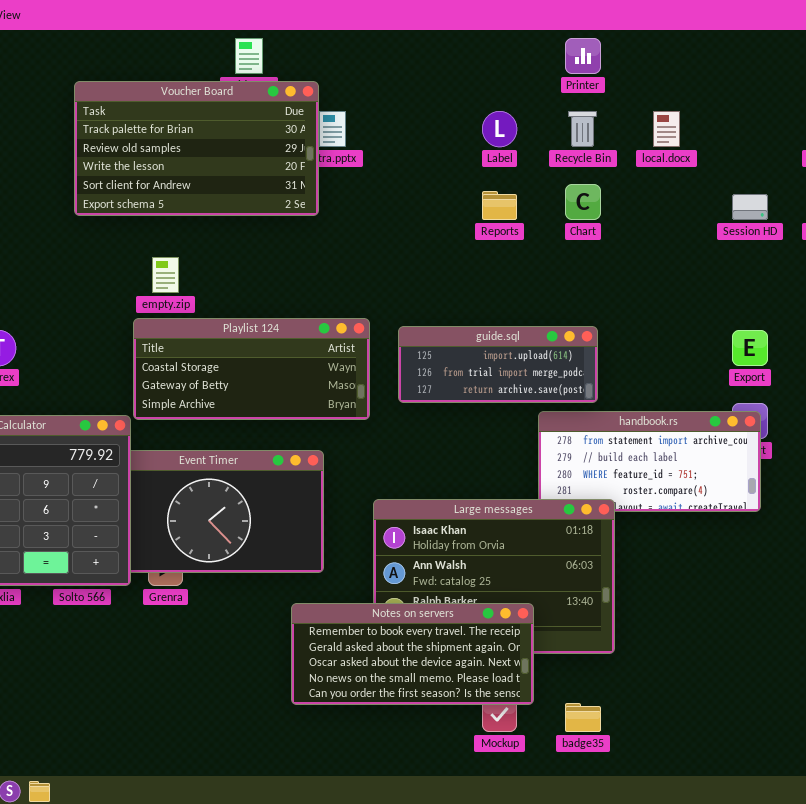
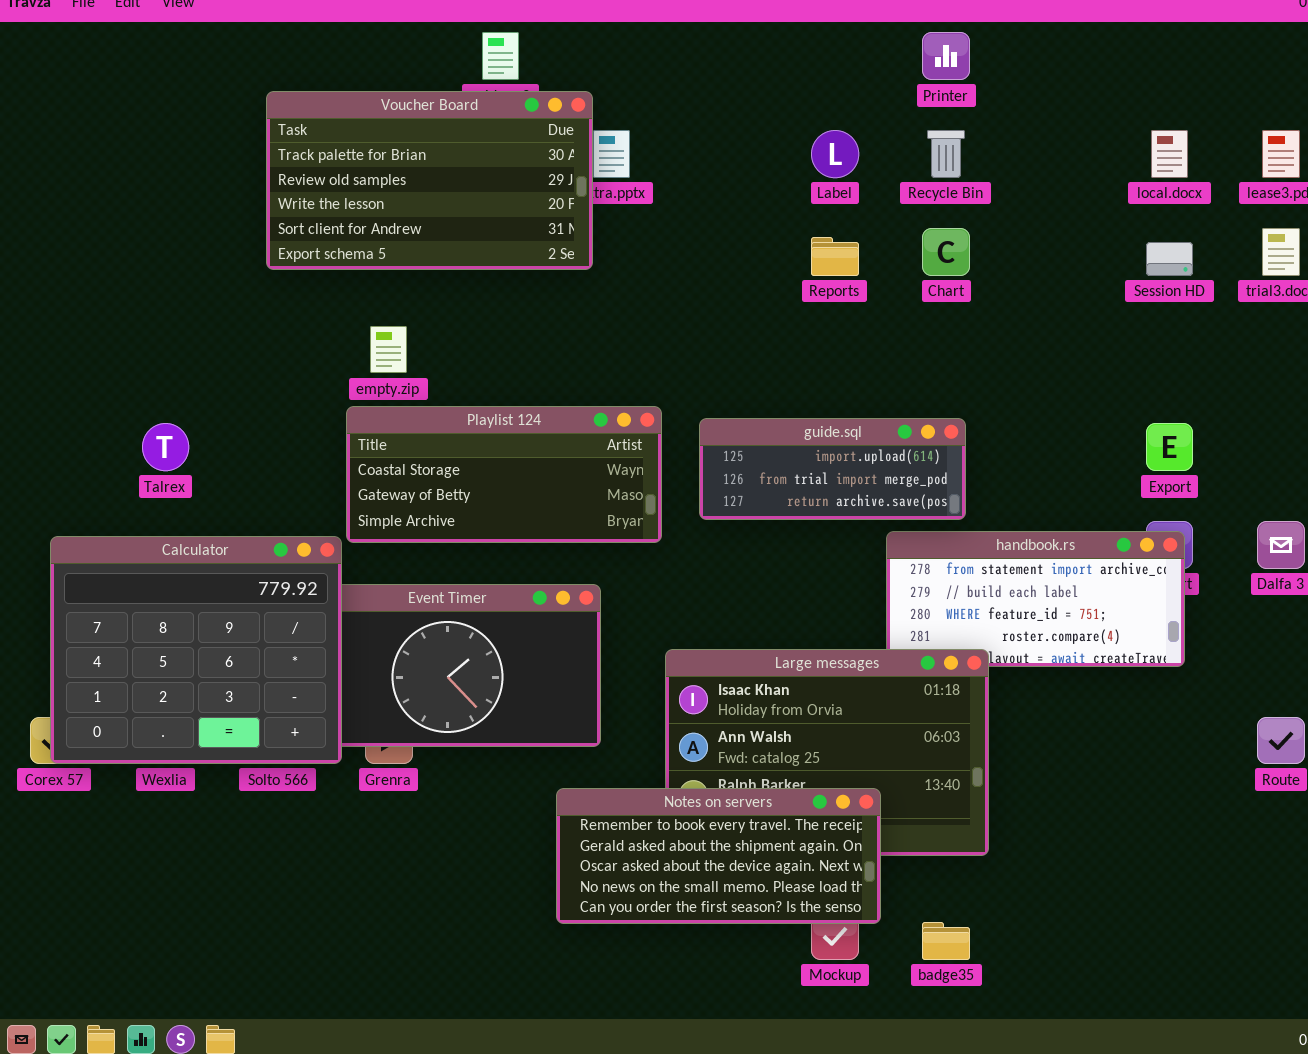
local.docx: [653,111,680,147] -> [1151,130,1188,178], moved

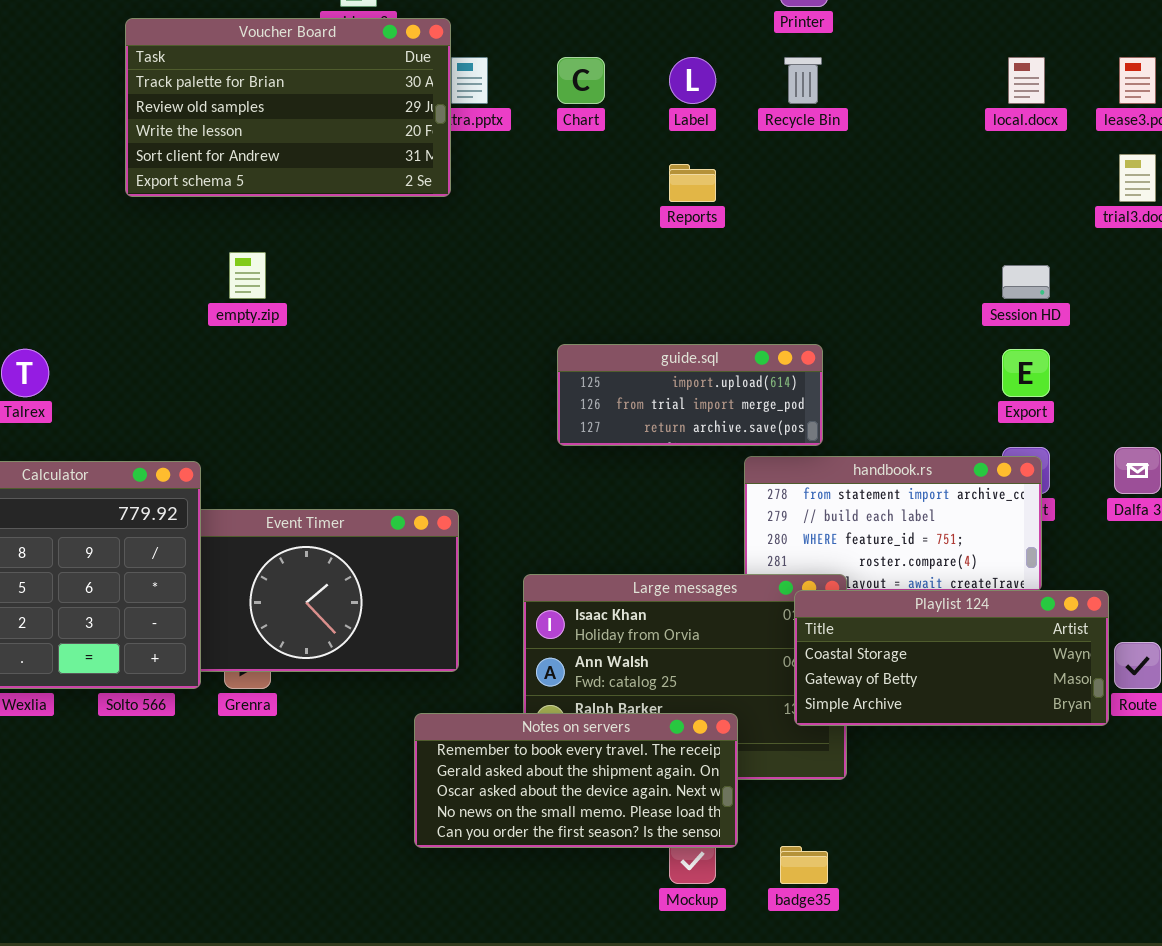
Chart: [922,228,970,276] -> [557,57,605,104], moved
Session HD: [1146,242,1193,276] -> [1002,265,1050,299], moved
Playlist 124: [346,406,662,543] -> [794,590,1109,726], moved

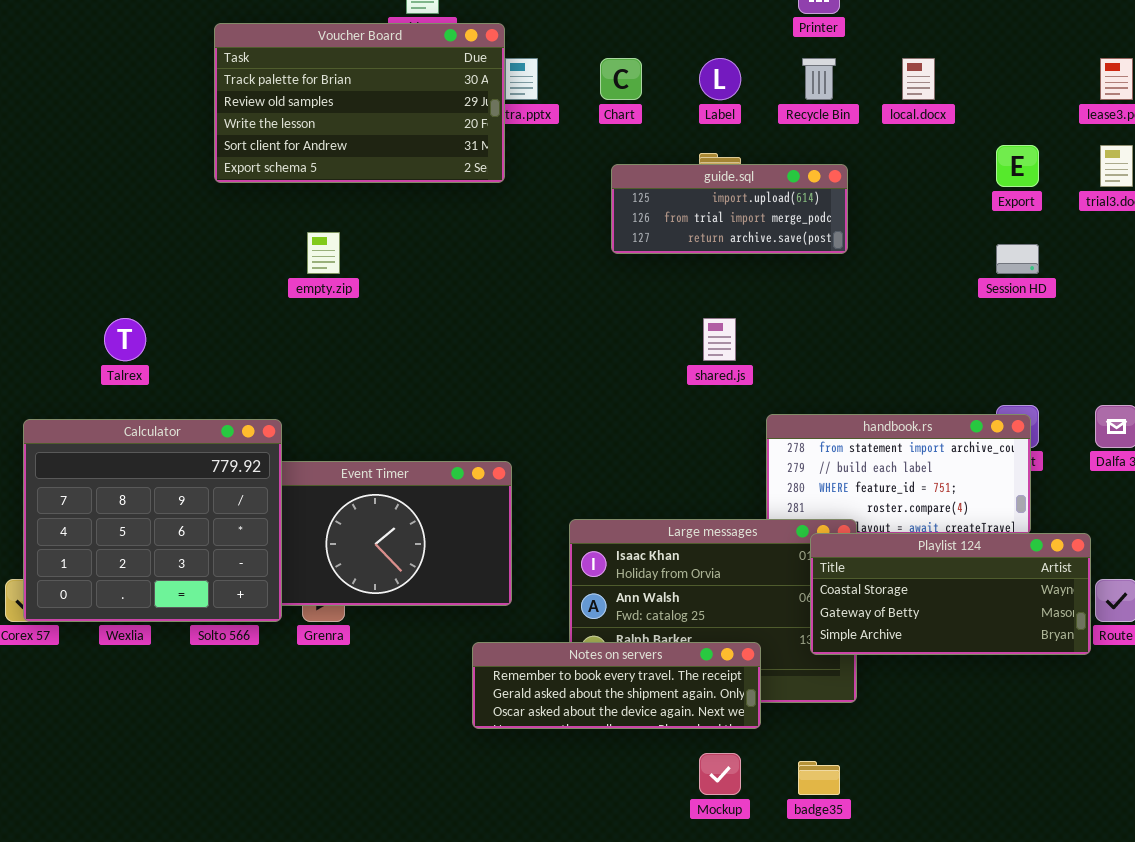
local.docx: [1008,57,1045,104] -> [902,58,935,100], moved
guide.sql: [557,344,823,446] -> [611,164,848,254], moved
Export: [1002,349,1050,397] -> [996,145,1039,187], moved
Notes on servers: [414,713,738,848] -> [472,642,761,729], resized

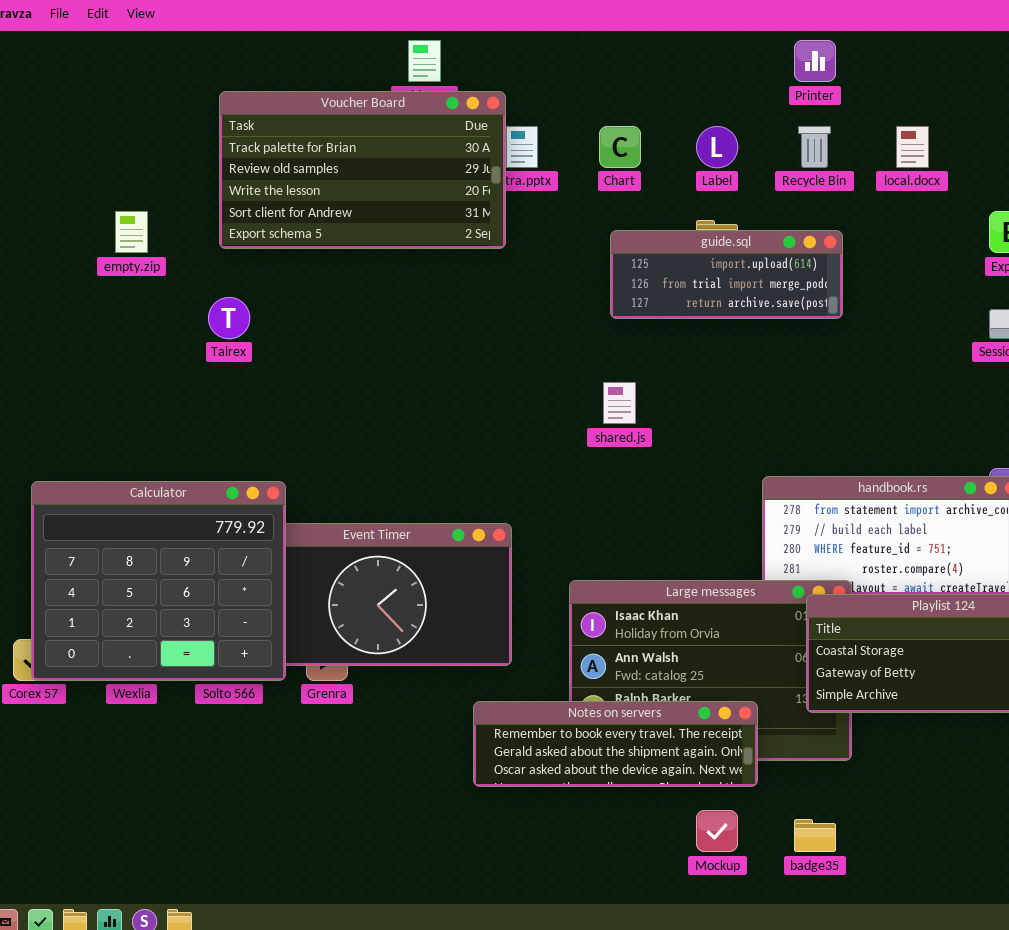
empty.zip: [307,232,340,274] -> [115,211,148,253], moved
Talrex: [104,318,146,361] -> [208,297,250,339], moved
shared.js: [703,318,736,361] -> [603,382,636,424], moved

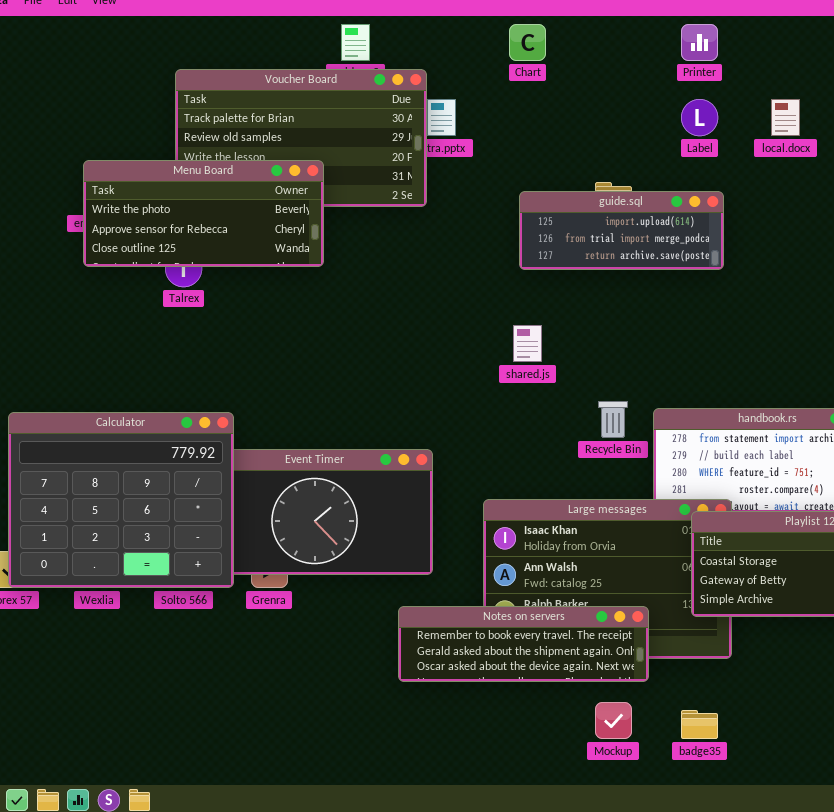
Chart: [599,126,641,168] -> [509,24,546,61], moved
Label: [696,126,738,168] -> [681,99,718,136], moved
Recycle Bin: [798,126,831,168] -> [598,401,628,438], moved
Menu Board: none -> [83,160,324,267], opened

